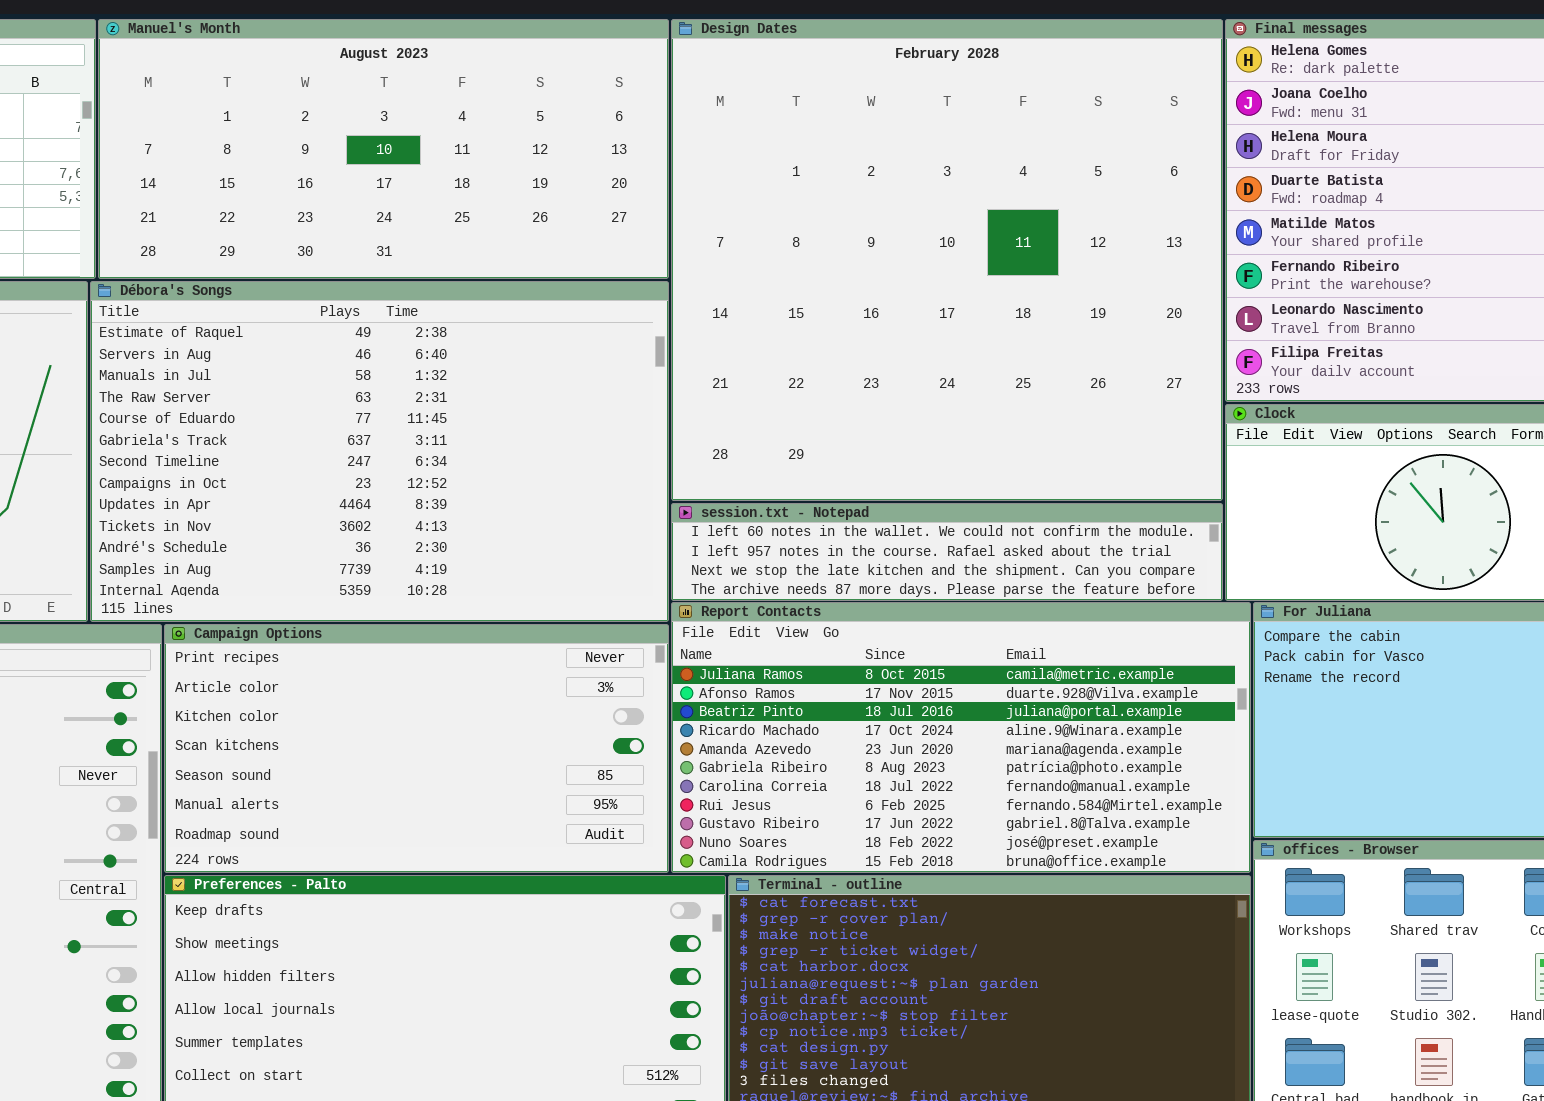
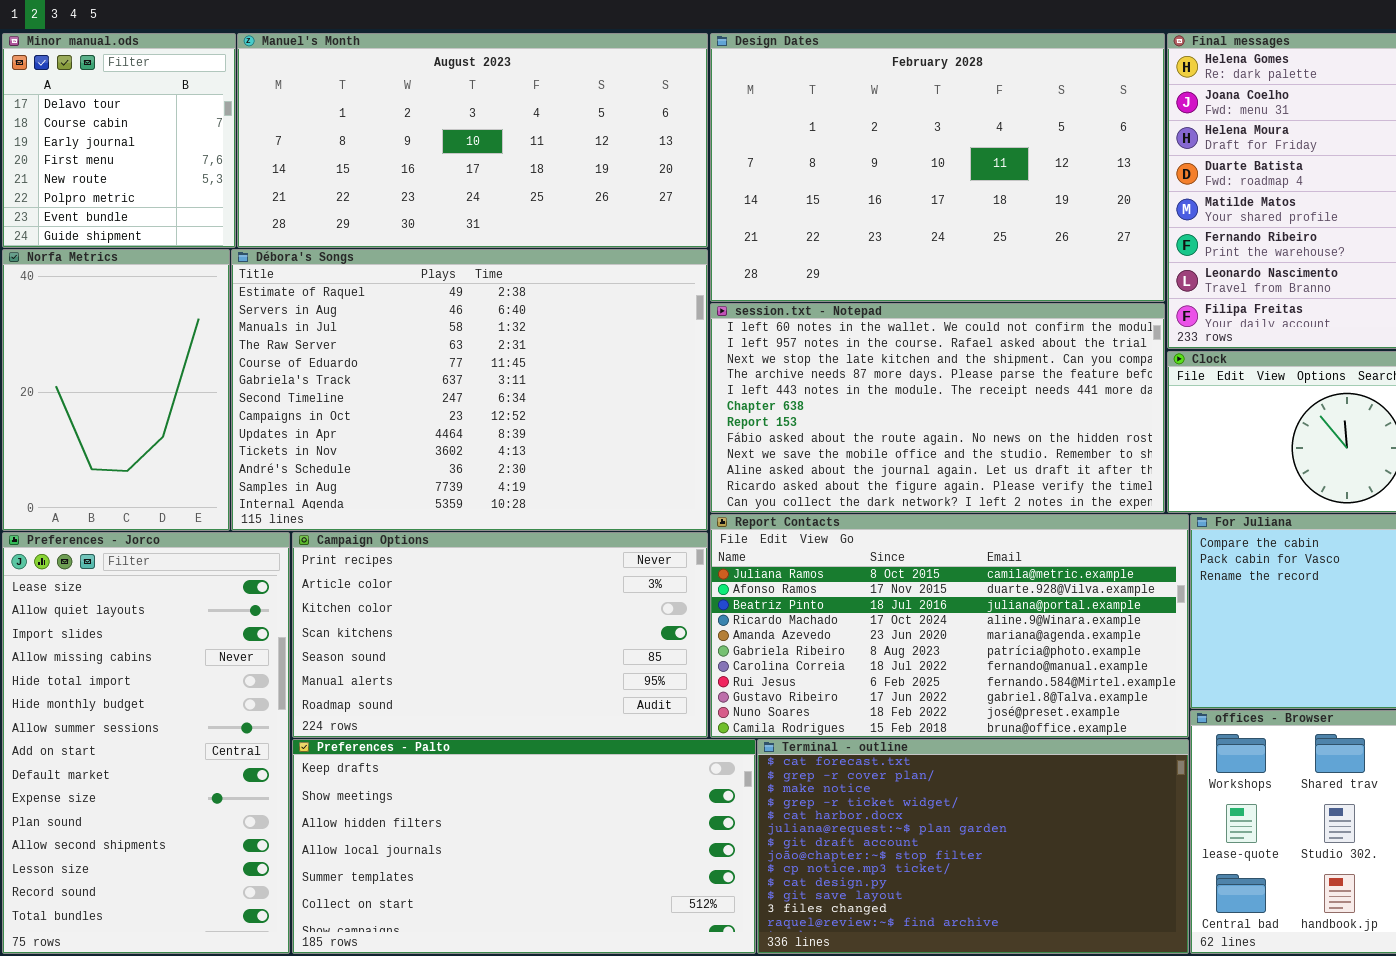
Design Dates: [671,19,1223,501] -> [710,33,1165,302], resized
session.txt - Notepad: [671,503,1223,601] -> [710,303,1165,513], resized

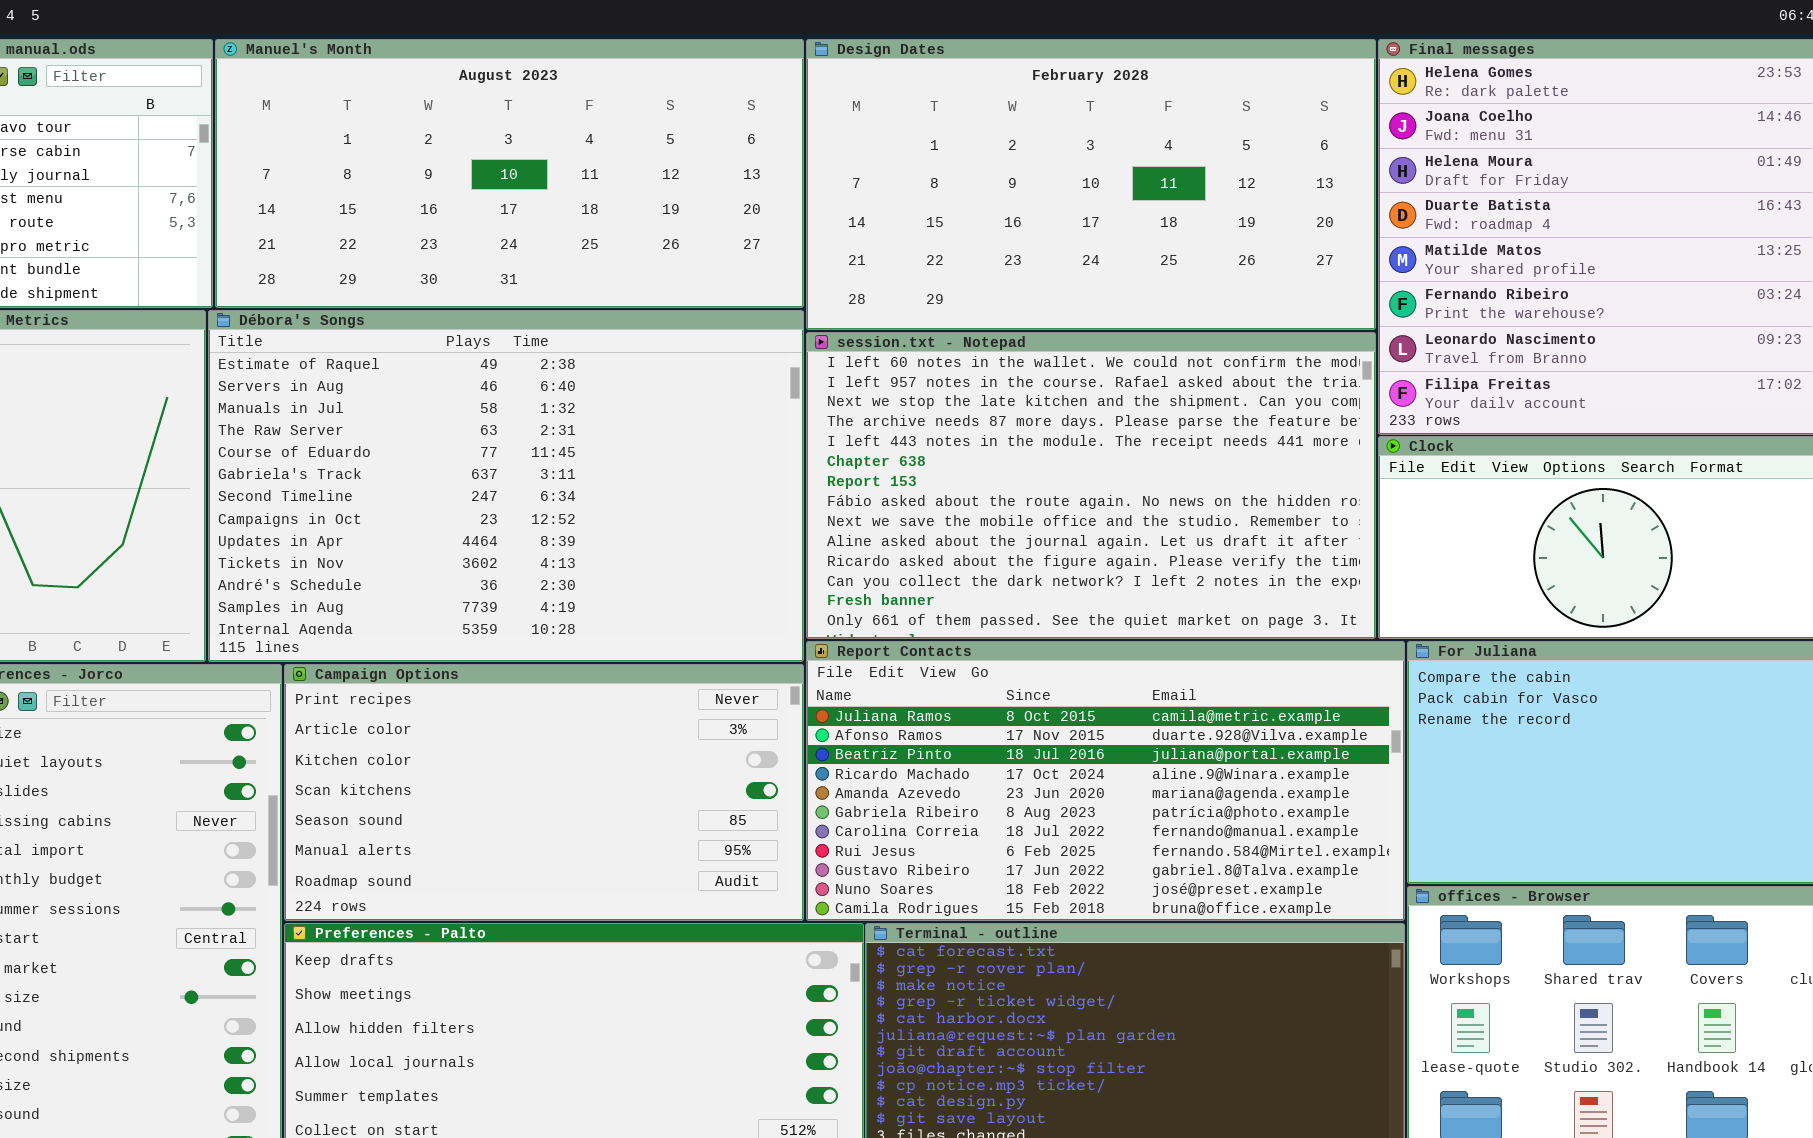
Design Dates: [710,33,1165,302] -> [806,39,1376,330], resized
session.txt - Notepad: [710,303,1165,513] -> [806,332,1376,639], resized

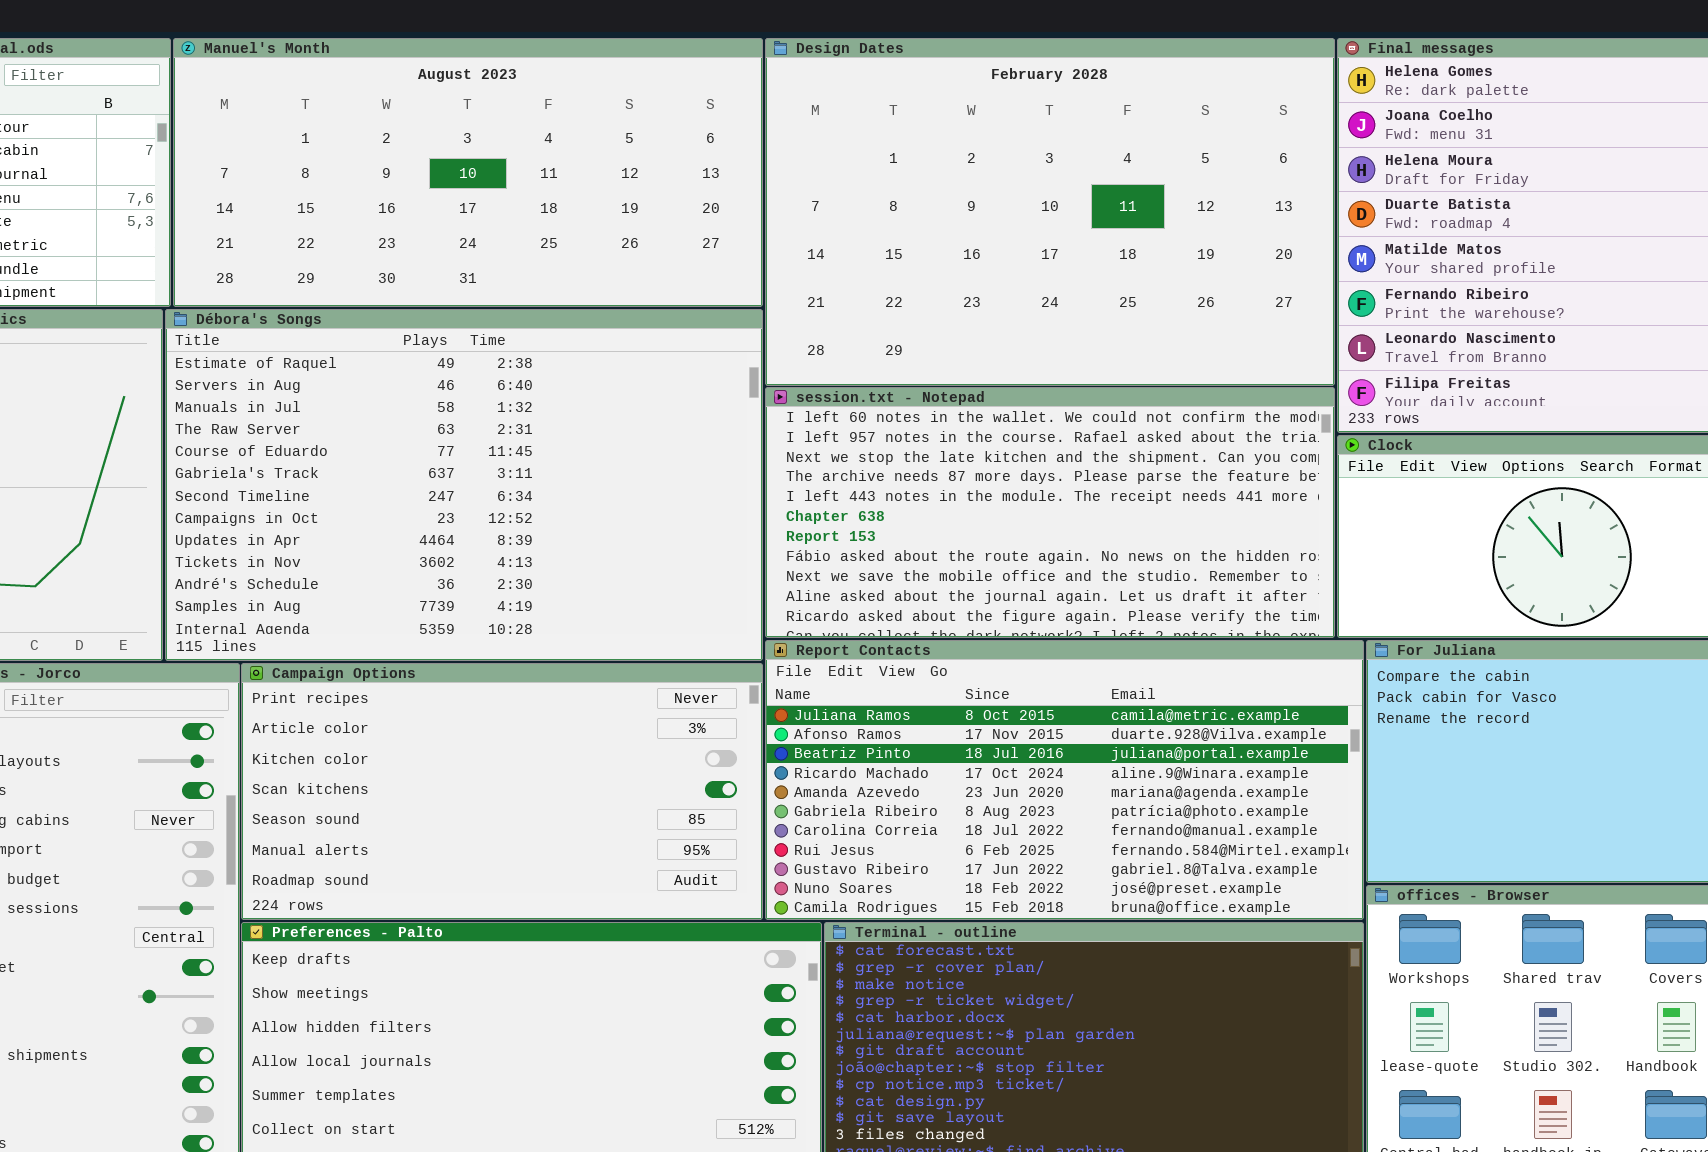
Design Dates: [806,39,1376,330] -> [765,38,1335,386], resized
session.txt - Notepad: [806,332,1376,639] -> [765,387,1335,638], resized

